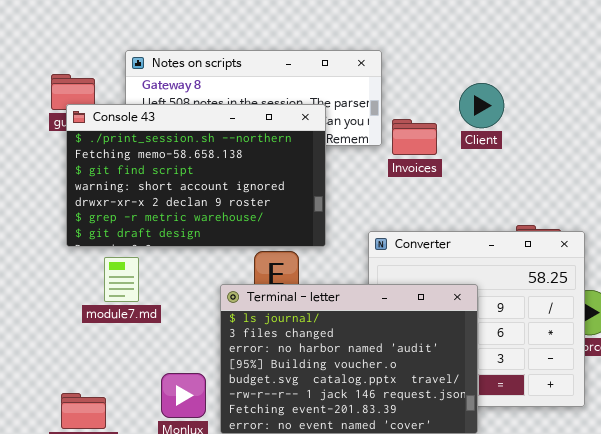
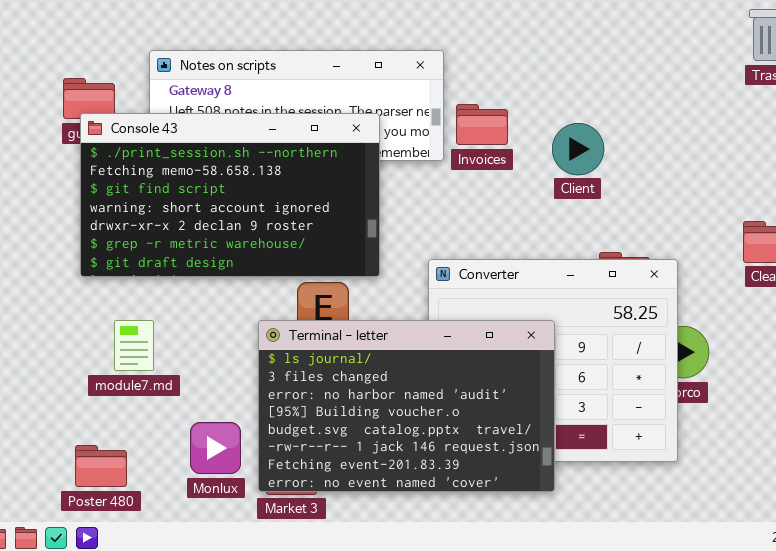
Client: [459,83,504,128] -> [552,123,604,175], moved
Invoices: [392,119,437,155] -> [456,104,508,145], moved
module7.md: [104,257,139,302] -> [114,320,154,371], moved

